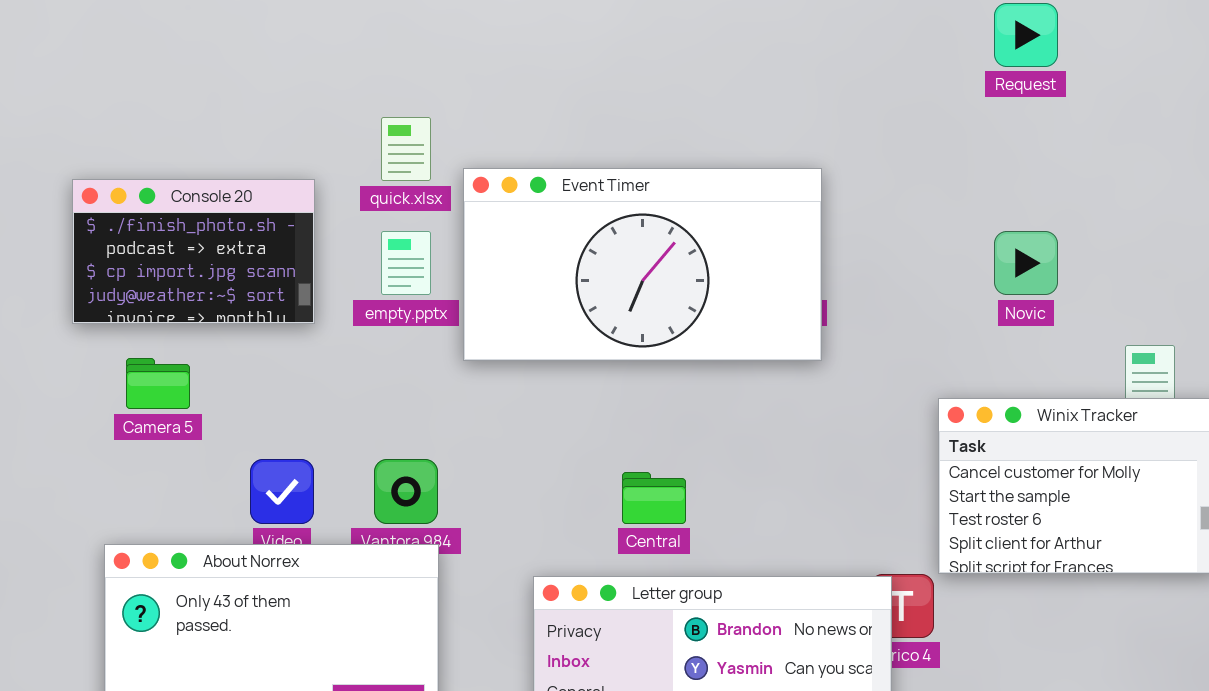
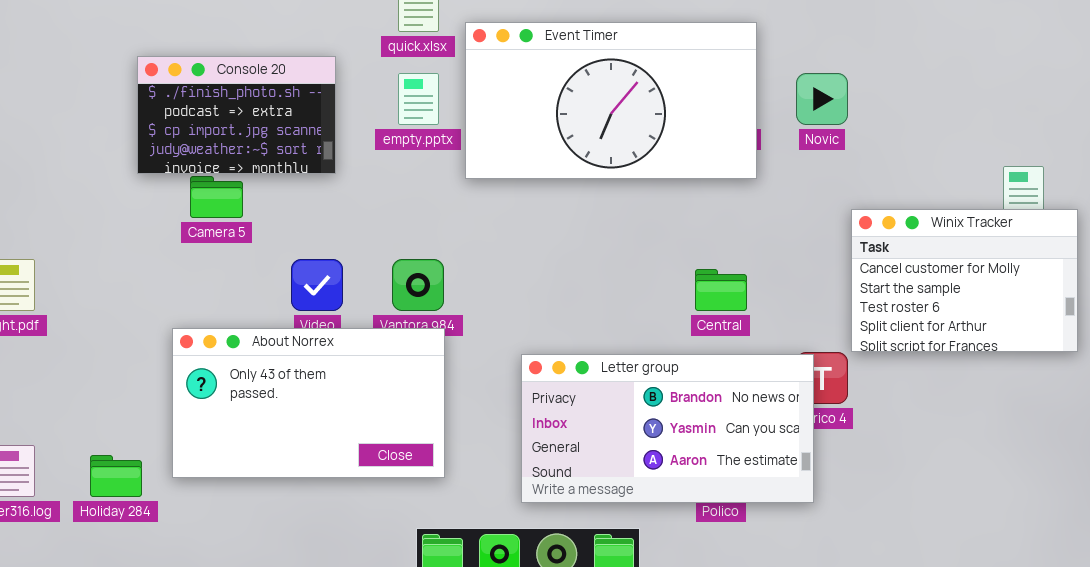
Console 20: [72,179,315,324] -> [137,56,336,174], moved
Novic: [994,231,1058,295] -> [796,73,848,125], moved
Central: [622,472,686,524] -> [695,269,747,311], moved

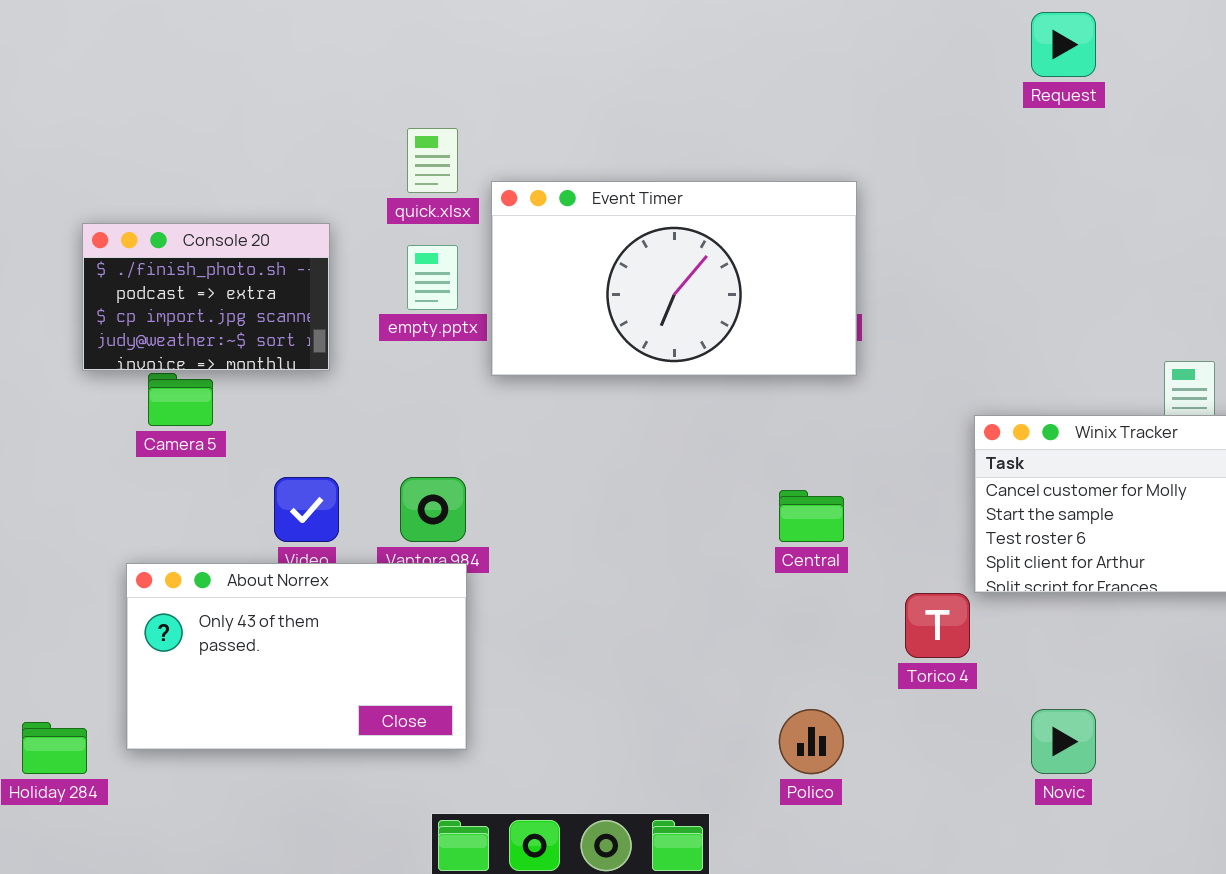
Novic: [796,73,848,125] -> [1031,709,1096,774], moved
Letter group: [521,354,814,503] -> none, closed

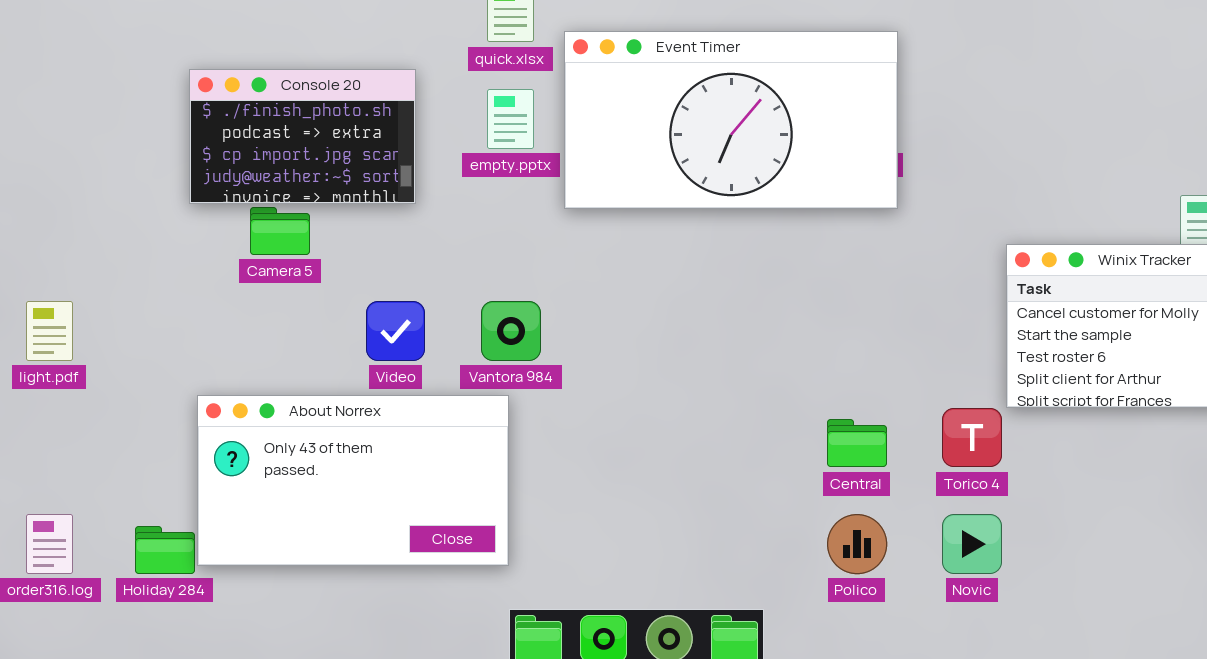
Central: [779,490,844,542] -> [827,419,887,467], moved
About Norrex: [126,563,467,750] -> [197,395,509,566], moved
Novic: [1031,709,1096,774] -> [942,514,1002,574], moved

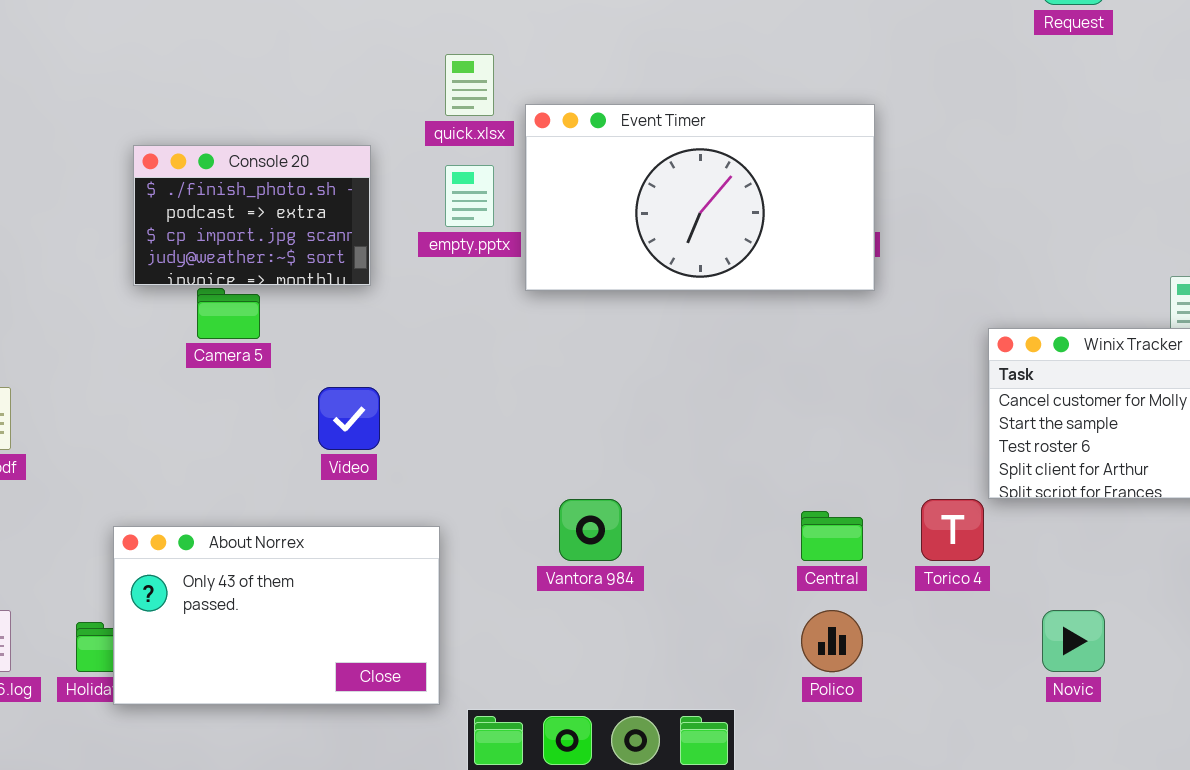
Vantora 984: [481,301,541,361] -> [559,499,622,561], moved
About Norrex: [197,395,509,566] -> [113,526,440,705], moved
Novic: [942,514,1002,574] -> [1042,610,1105,672], moved

